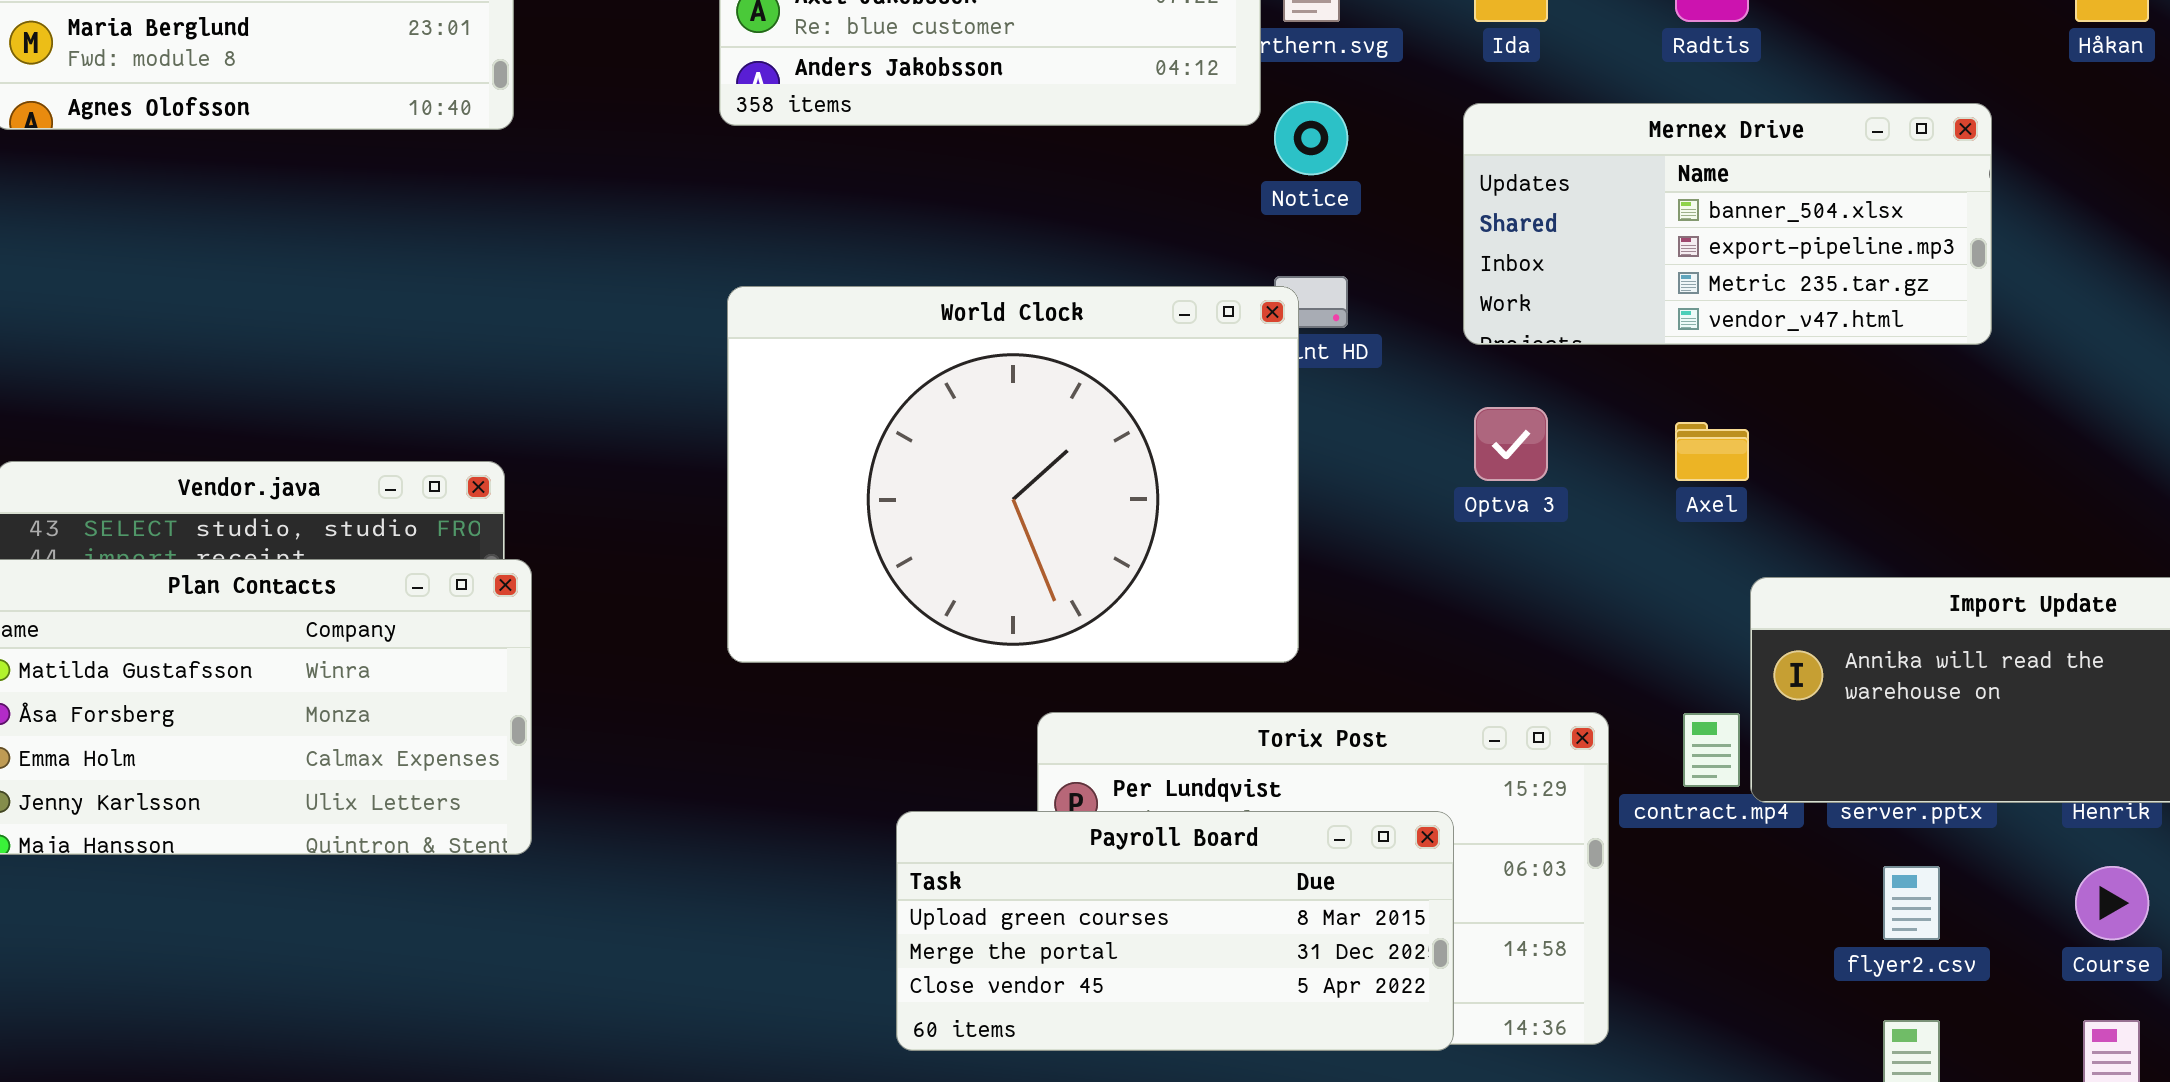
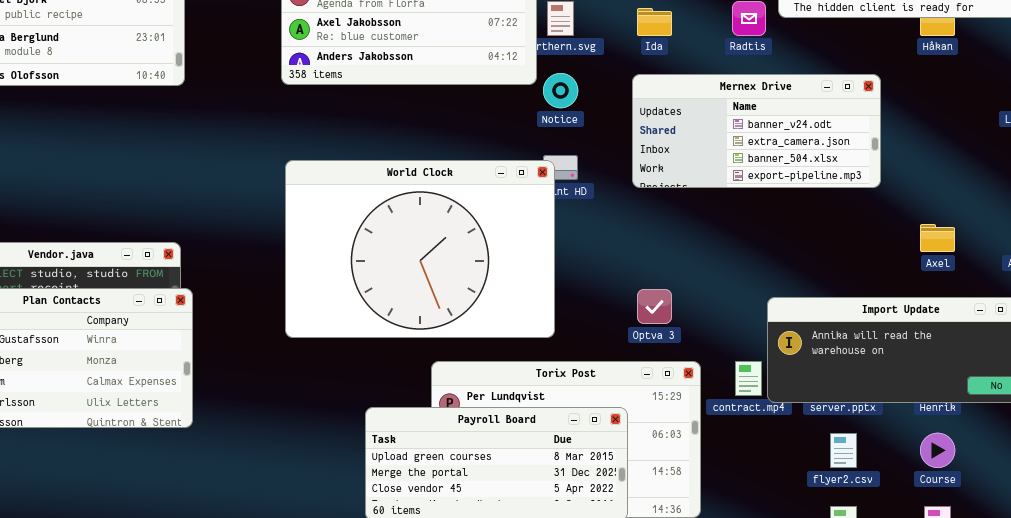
Mernex Drive: [1463,103,1992,345] -> [632,74,881,188], scrolled up 2 rows
Optva 3: [1474,407,1548,481] -> [637,289,672,324], moved
Axel: [1675,422,1749,481] -> [920,224,955,252], moved

